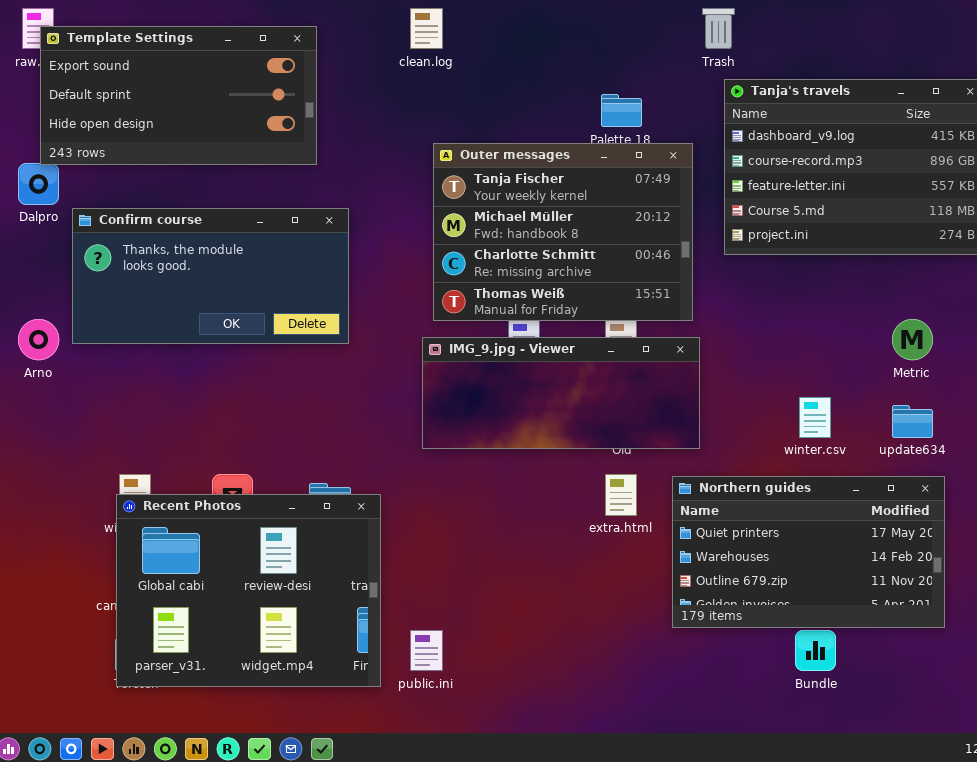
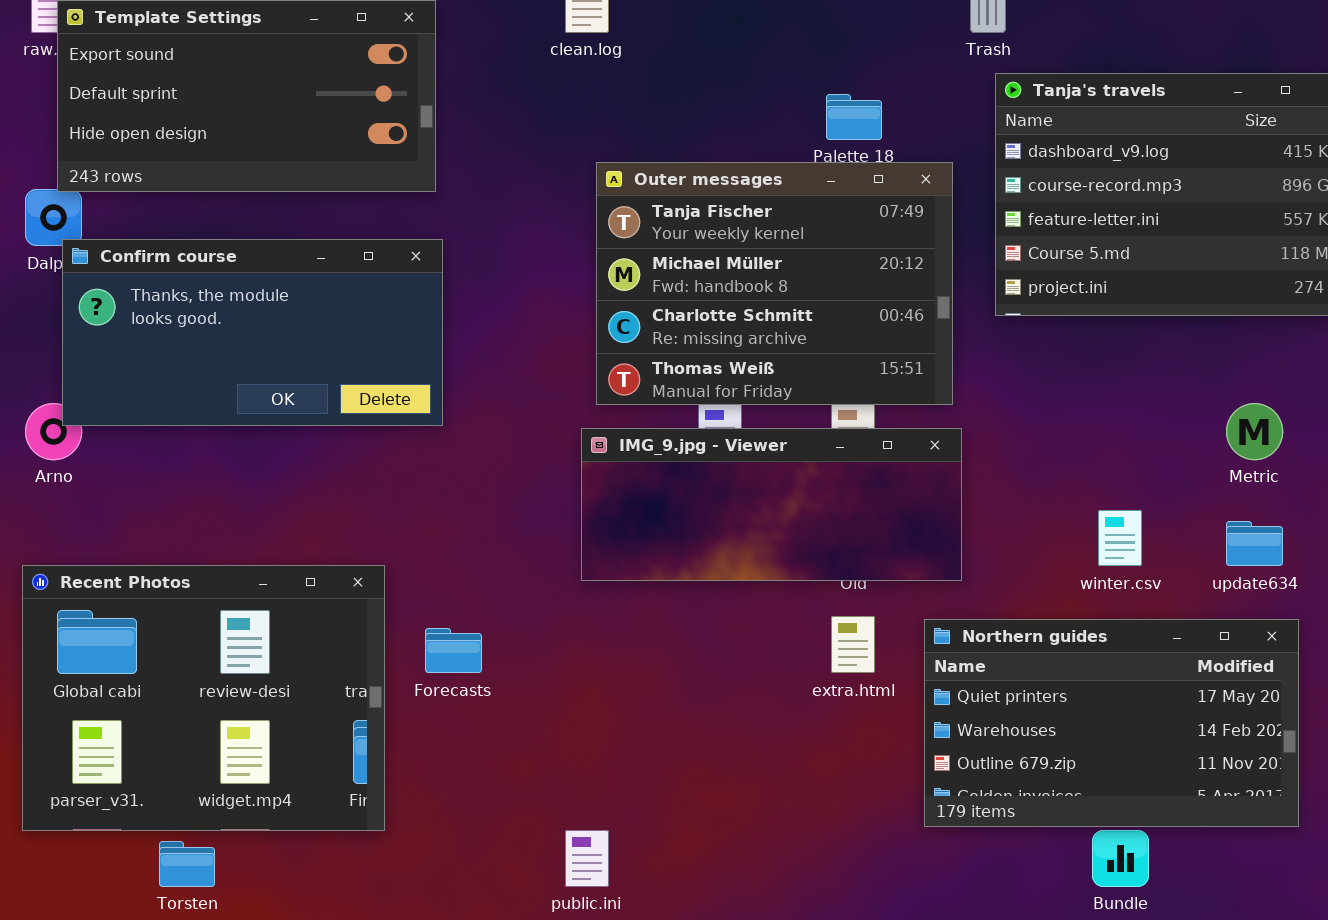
Confirm course: [72,208,349,344] -> [62,239,443,426], moved
Recent Photos: [116,494,381,687] -> [22,565,385,831], moved

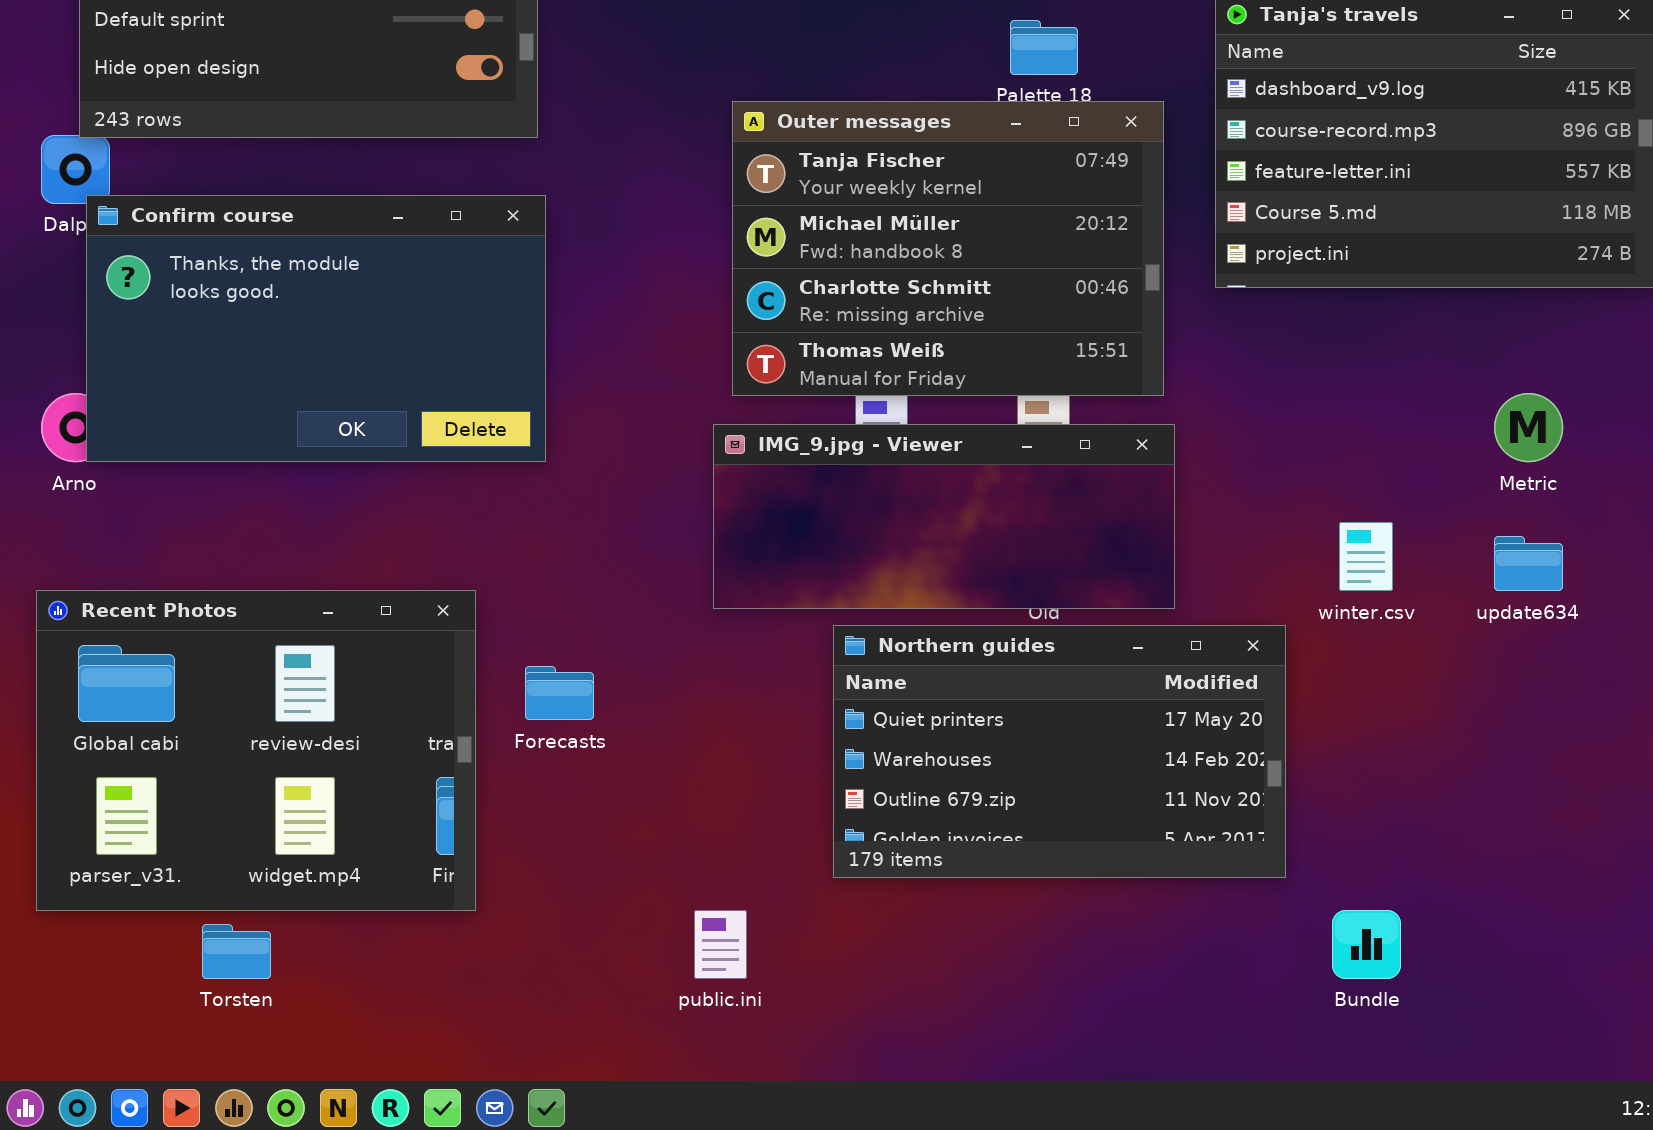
Confirm course: [62,239,443,426] -> [86,195,546,462], resized
Northern guides: [924,619,1299,827] -> [833,625,1286,878], moved

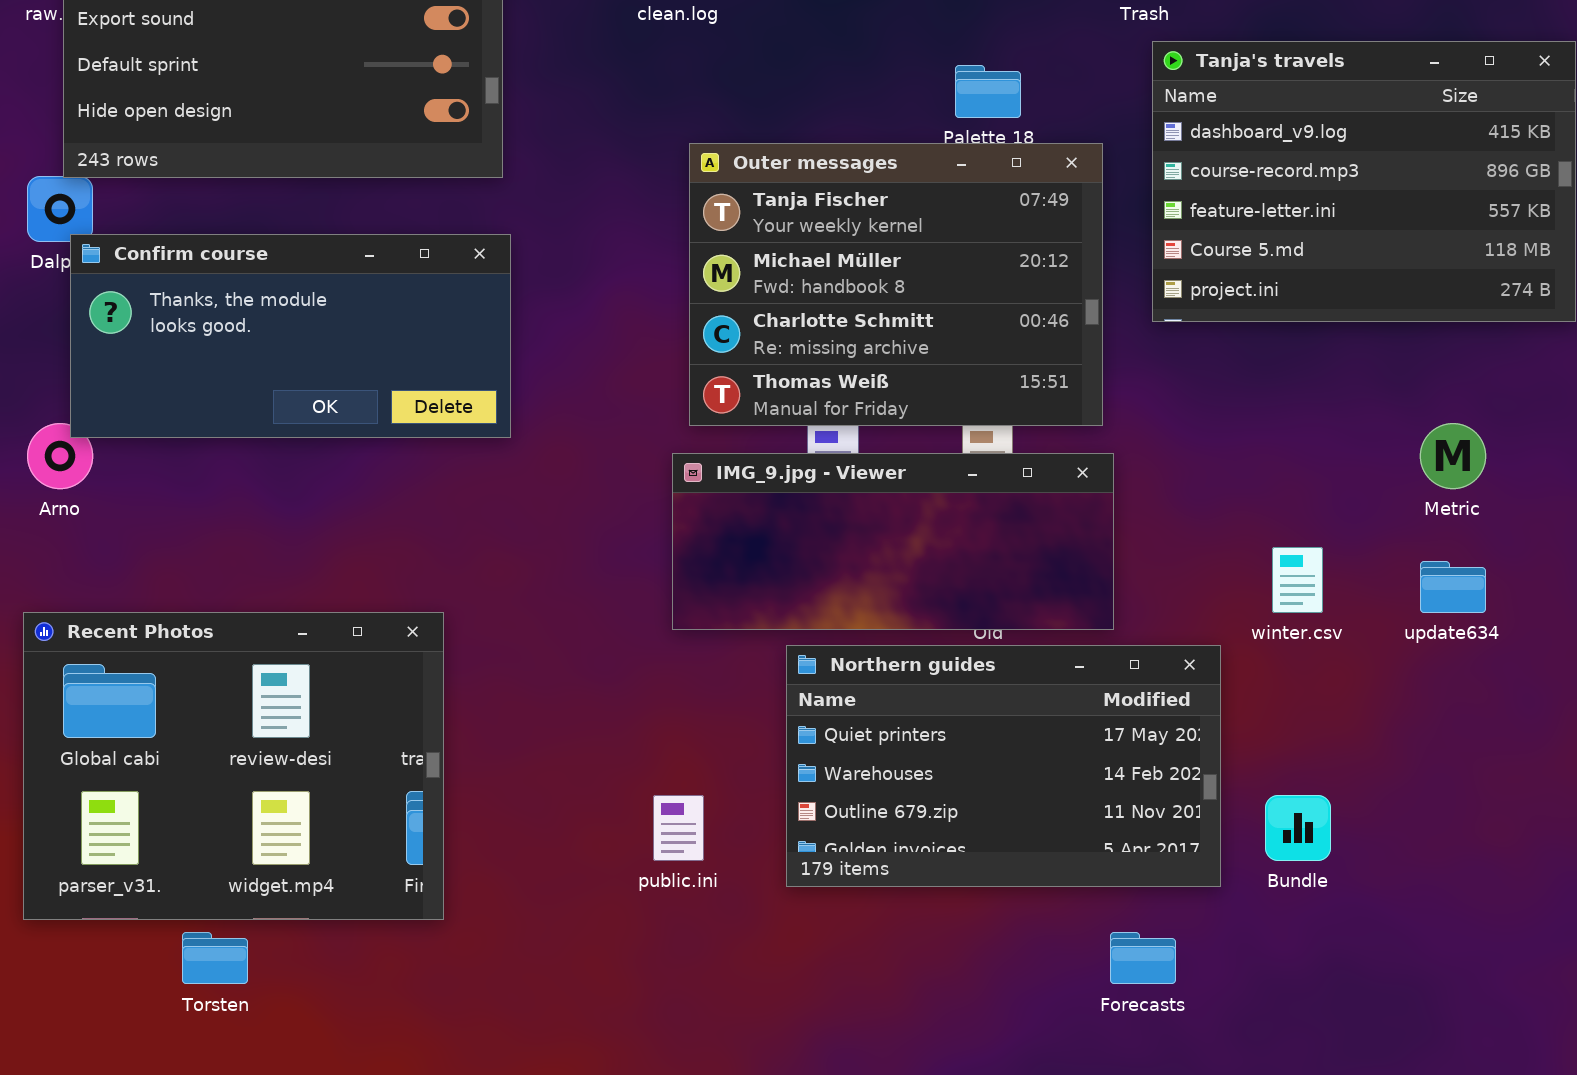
Confirm course: [86,195,546,462] -> [70,234,511,438], resized
Forecasts: [525,666,594,720] -> [1110,932,1176,984], moved
public.ini: [694,910,747,979] -> [653,795,704,861], moved
Bundle: [1332,910,1401,979] -> [1265,795,1331,861], moved

